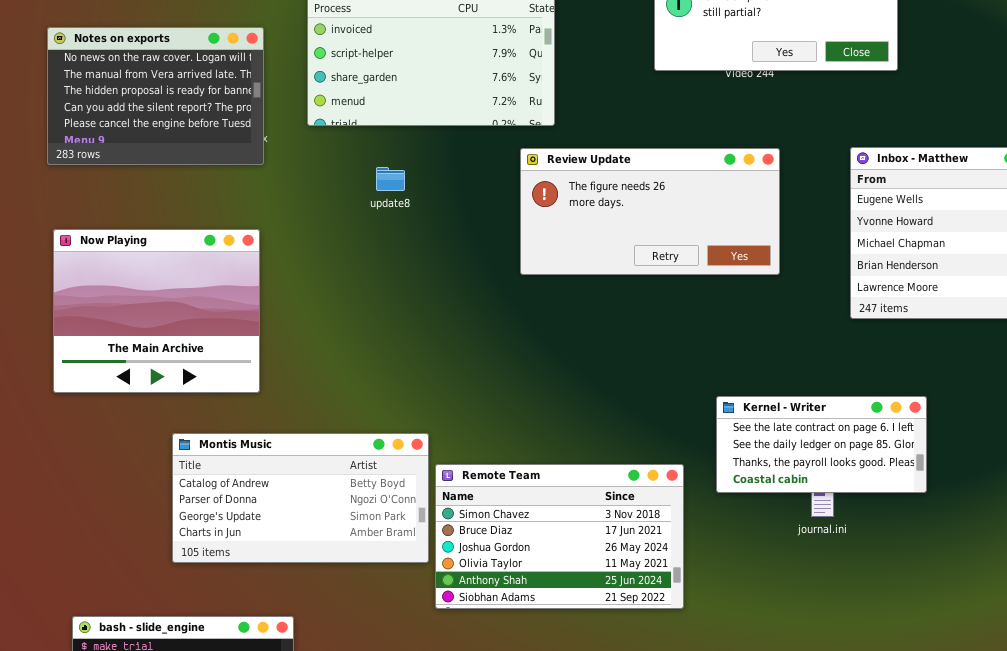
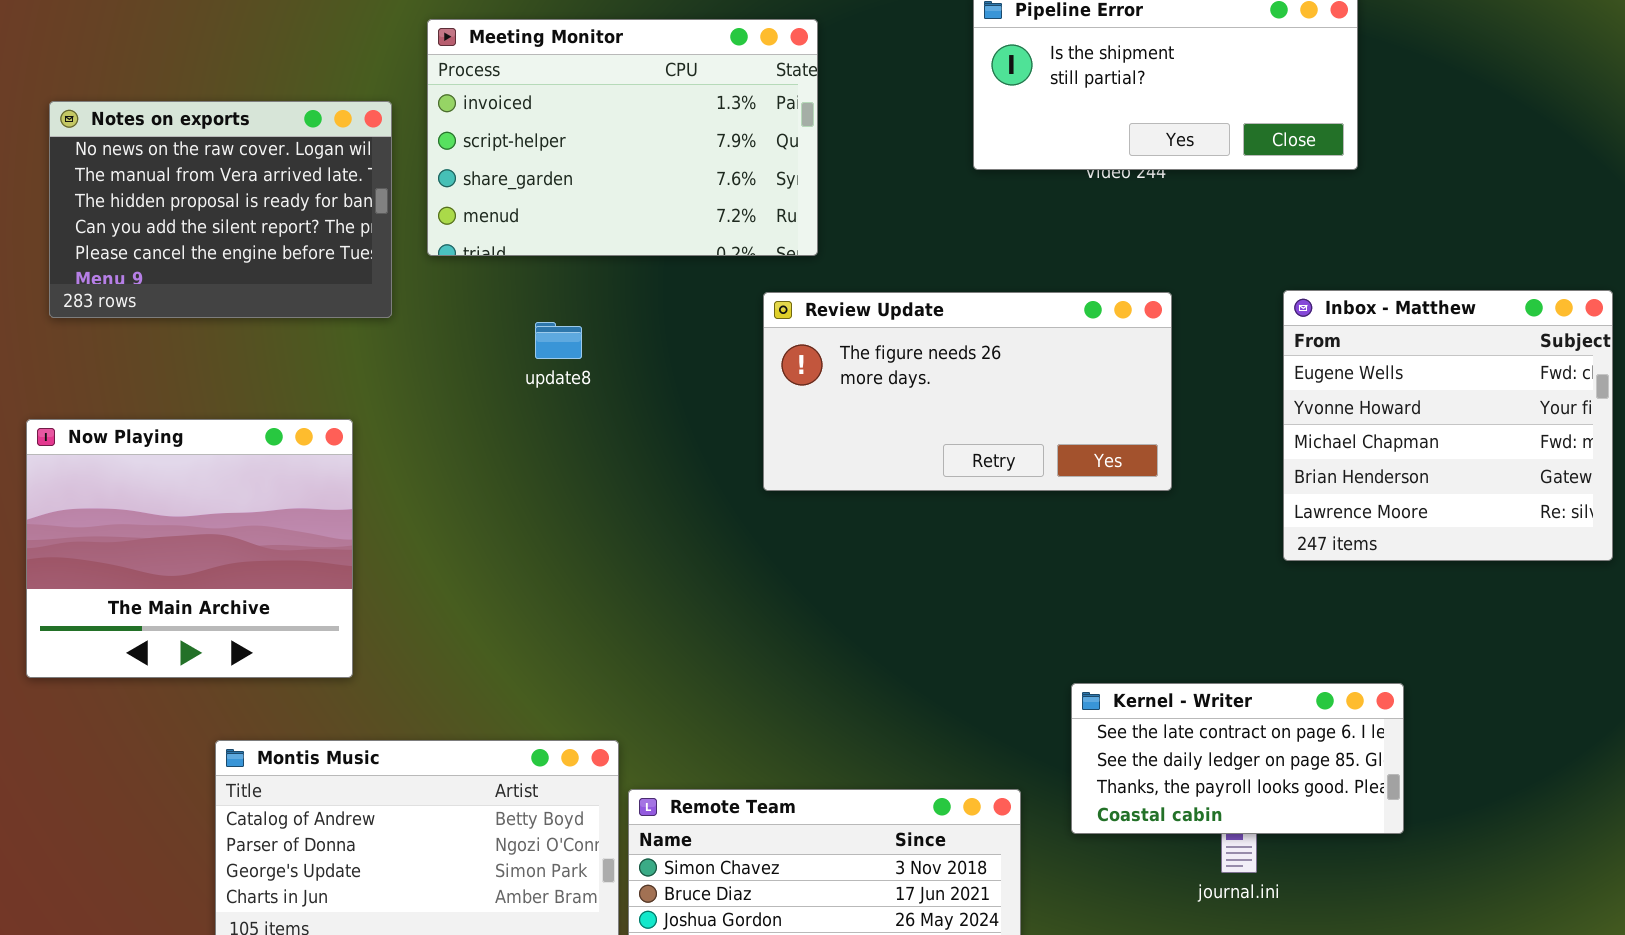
Notes on exports: [47,27,264,165] -> [49,101,392,318], moved

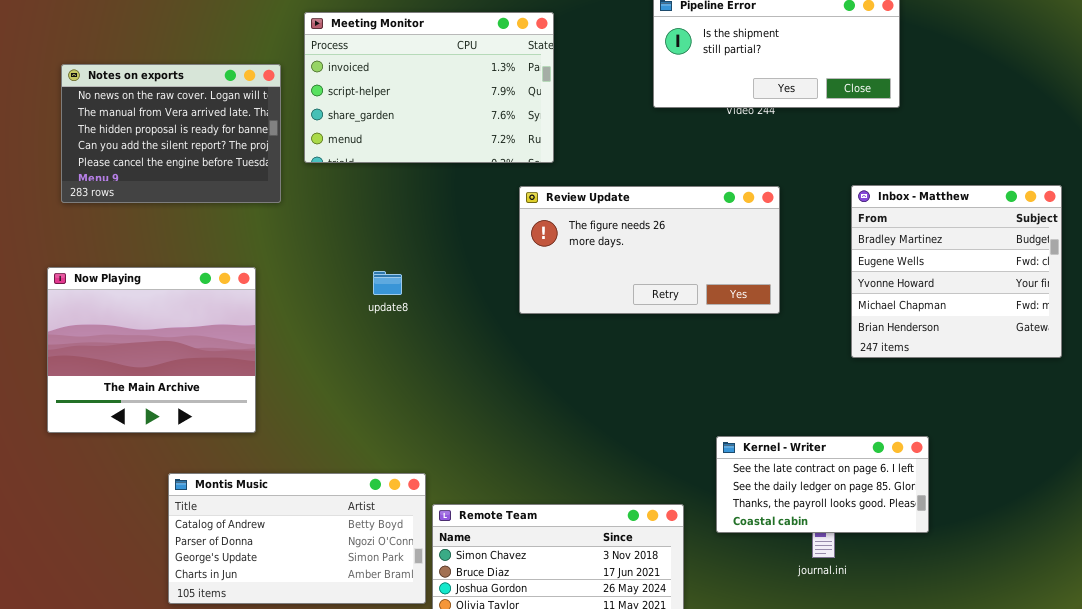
Inbox - Matthew: [1283,290,1613,561] -> [851,185,1062,358], scrolled up 1 row
update8: [535,322,582,359] -> [373,271,402,295], moved

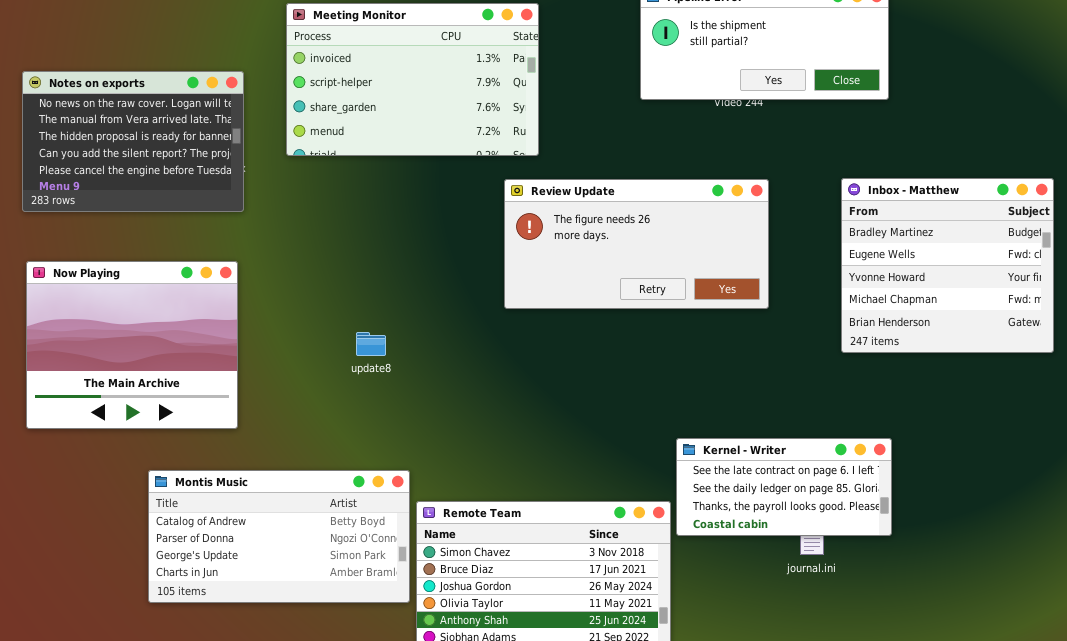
Notes on exports: [61,64,281,203] -> [22,71,244,212], moved
update8: [373,271,402,295] -> [356,332,386,356], moved
Kernel - Writer: [716,436,929,533] -> [676,438,892,536], moved

